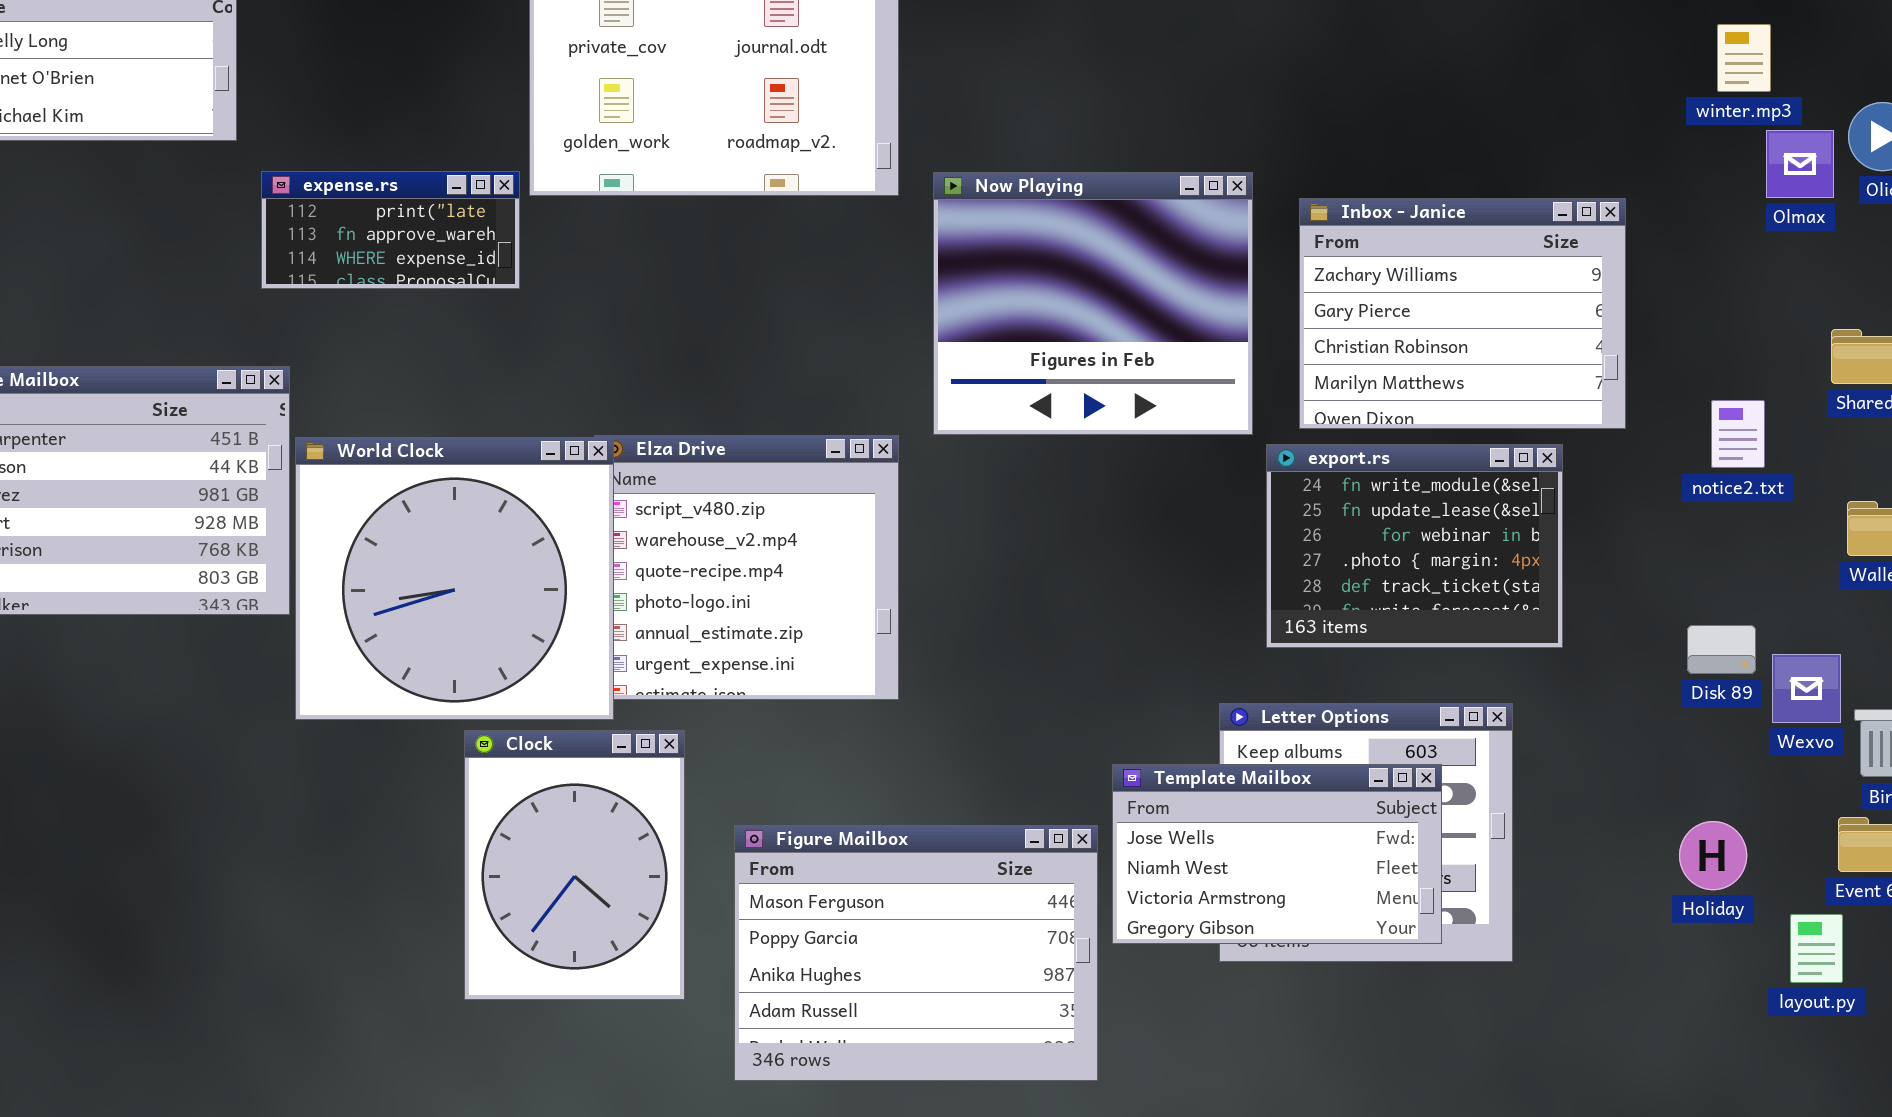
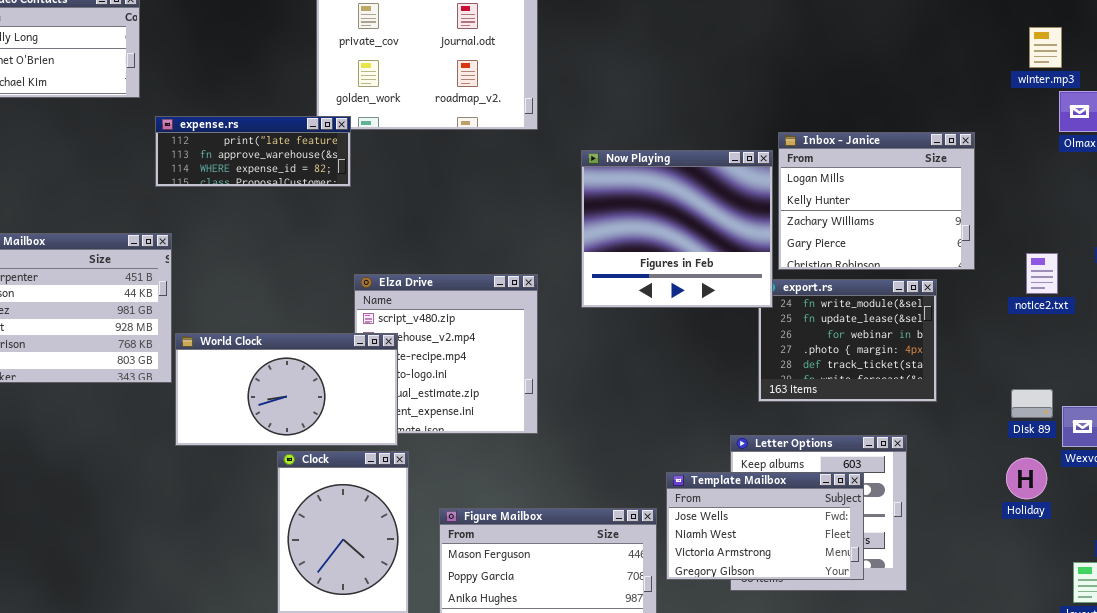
expense.rs: [261,171,520,289] -> [155,116,351,187], resized
Now Playing: [933,172,1253,435] -> [581,150,773,308], moved
Inbox - Janice: [1299,198,1626,429] -> [778,132,975,270], scrolled up 2 rows
World Clock: [295,437,614,720] -> [175,333,398,446], resized
Holiday: [1679,821,1747,890] -> [1006,458,1047,499], moved

